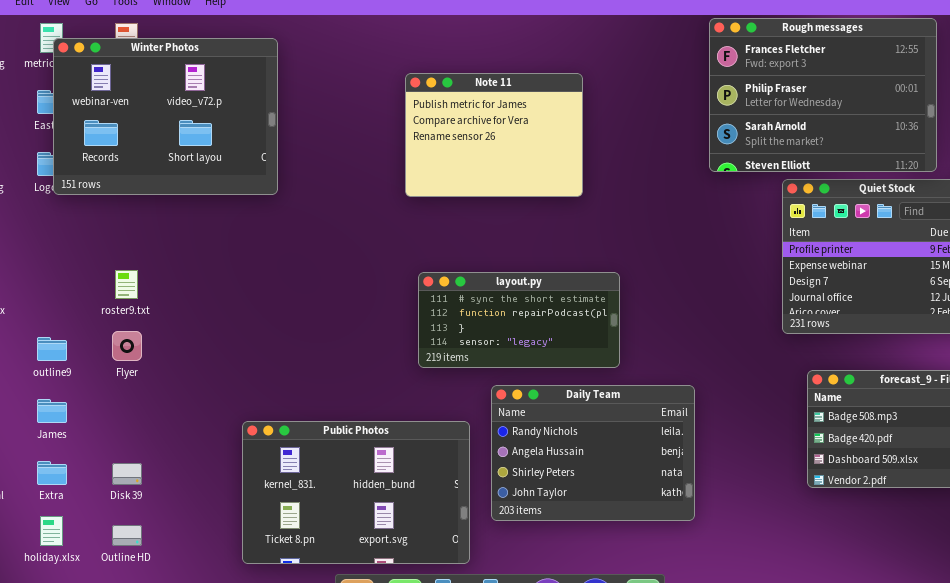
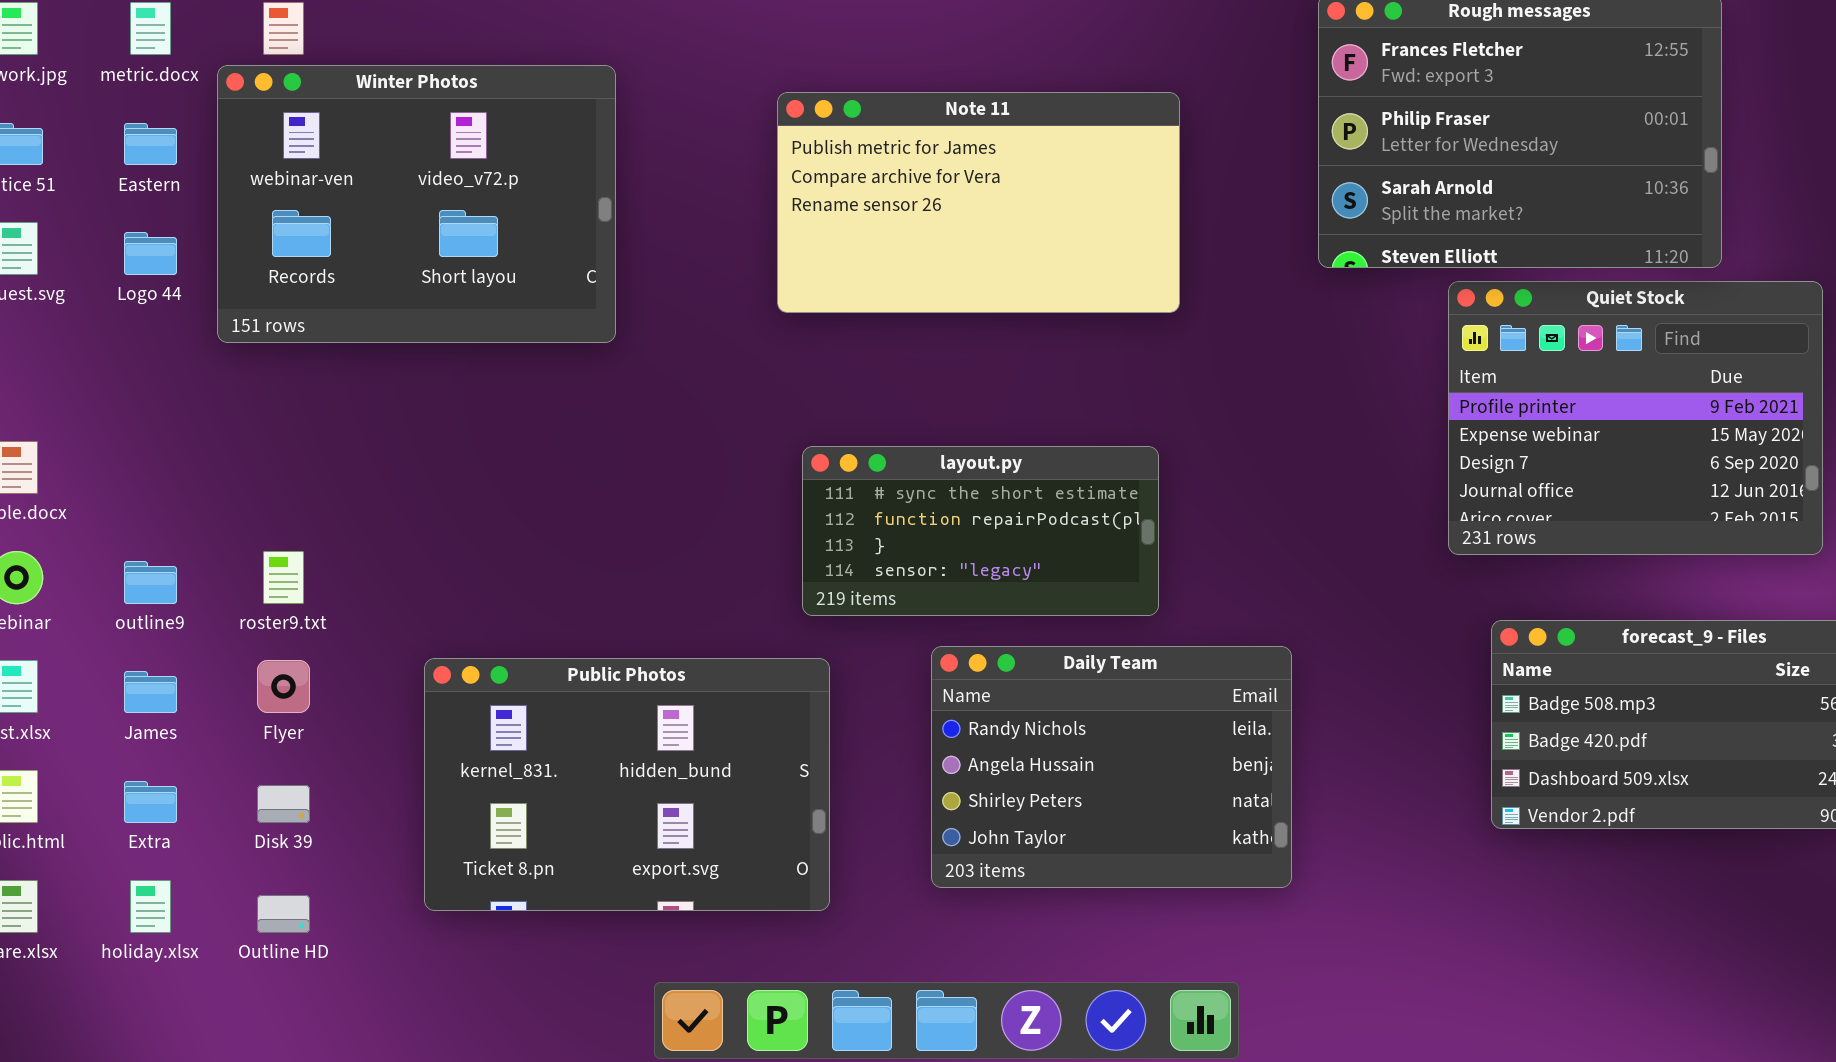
Winter Photos: [53,38,278,195] -> [217,65,616,343], moved
Note 11: [405,73,583,197] -> [777,92,1180,313], resized
roster9.txt: [115,270,138,299] -> [263,551,304,604], moved
Flyer: [112,331,142,361] -> [257,660,310,713], moved
Public Photos: [242,421,470,564] -> [424,658,830,911], moved

